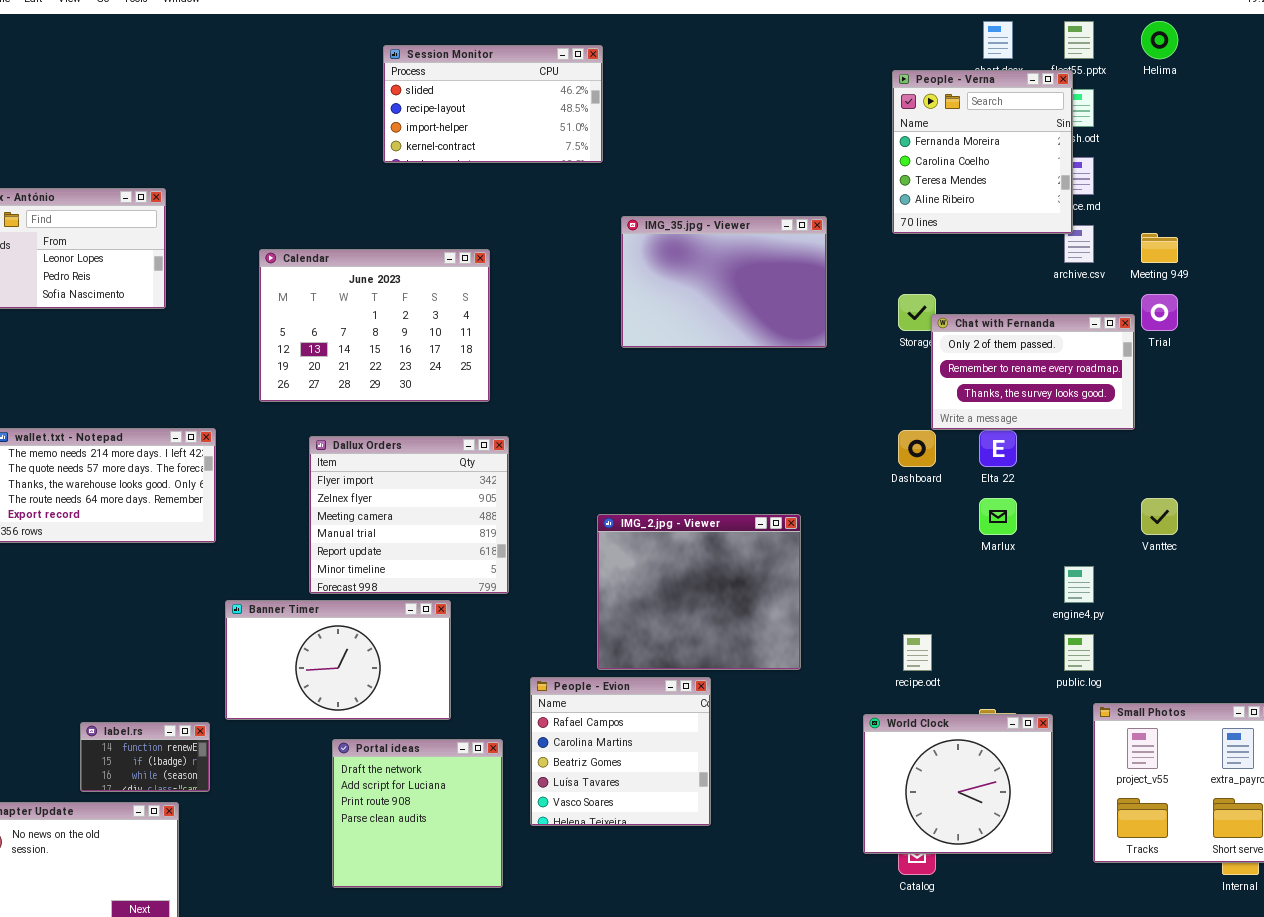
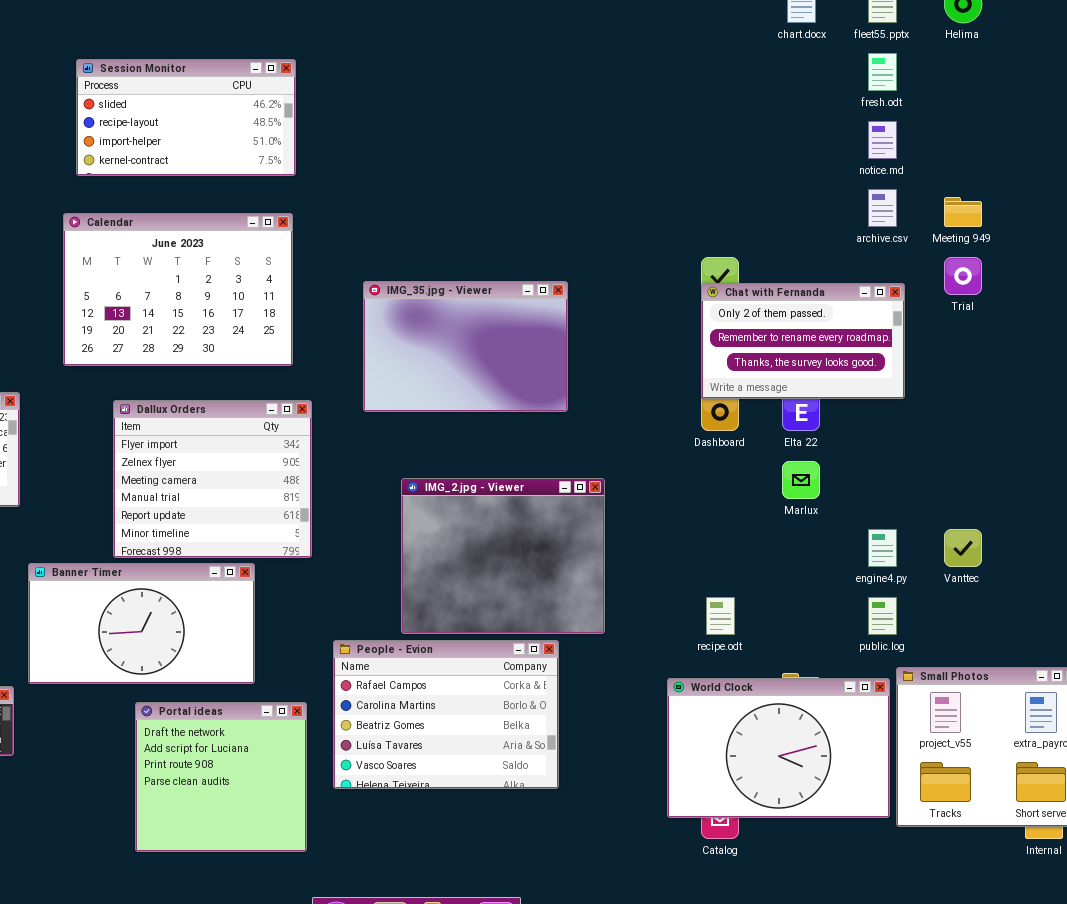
Session Monitor: [383,45,603,163] -> [76,59,296,176], moved
People - Verna: [892,70,1073,234] -> none, closed
IMG_35.jpg - Viewer: [621,216,827,348] -> [363,281,568,412], moved
Chat with Fernanda: [931,314,1135,430] -> [701,283,905,399], moved
Vanttec: [1141,498,1178,535] -> [944,529,982,567], moved
People - Evion: [530,677,711,826] -> [333,640,559,789], resized
World Clock: [863,714,1053,854] -> [667,678,890,818], resized

